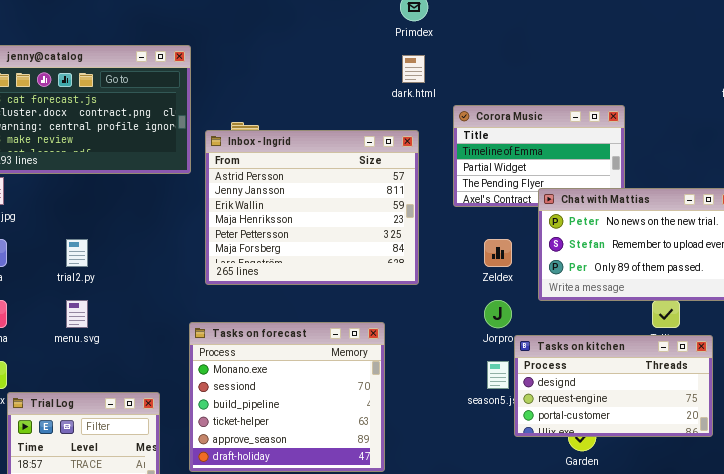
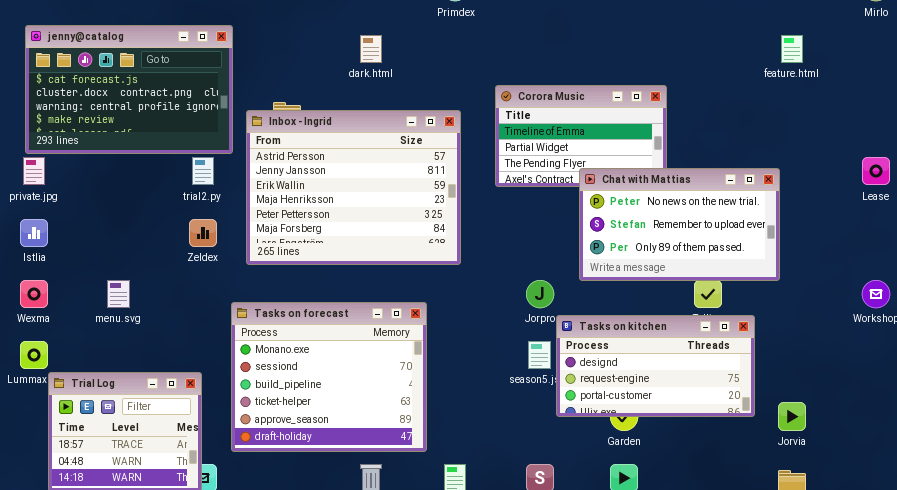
dark.html: [402,55,425,83] -> [360,35,382,63], moved
trial2.py: [66,239,88,267] -> [192,157,214,185], moved
Zeldex: [484,239,512,267] -> [189,219,217,247], moved

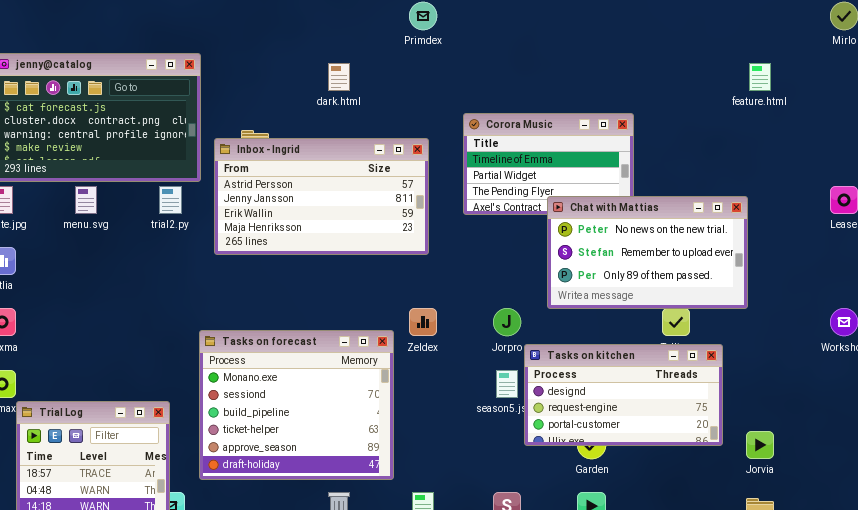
Inbox - Ingrid: [246,110,461,265] -> [214,138,429,255], resized
Zeldex: [189,219,217,247] -> [409,308,437,336], moved
menu.svg: [107,280,130,308] -> [75,186,97,214], moved

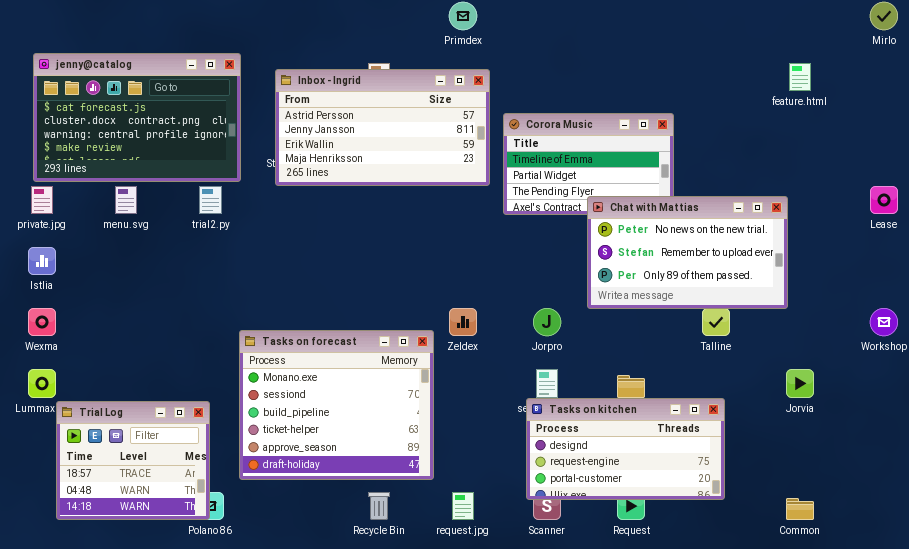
Inbox - Ingrid: [214,138,429,255] -> [275,69,490,186], moved
Tasks on kitchen: [524,344,723,446] -> [526,398,725,500], moved
Jorvia: [746,431,774,459] -> [786,369,814,398], moved

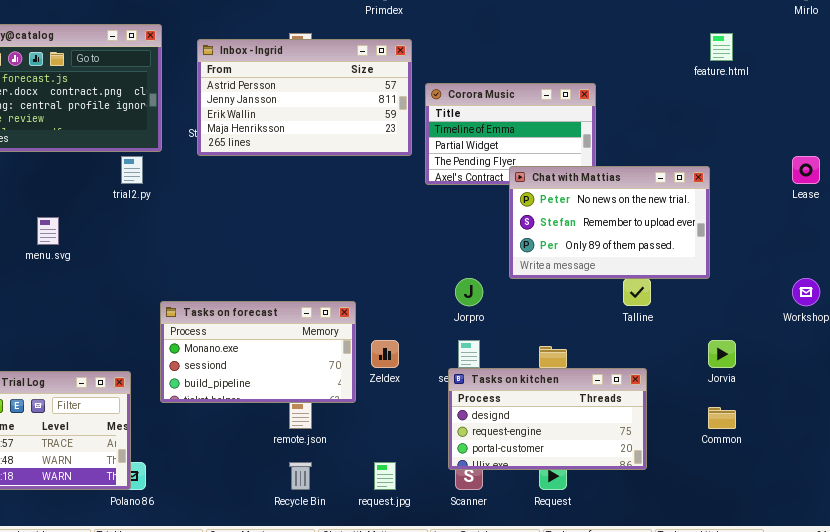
menu.svg: [115,186,137,214] -> [37,217,59,245], moved
Zeldex: [449,308,477,336] -> [371,340,399,368], moved
Tasks on forecast: [239,330,434,480] -> [160,301,356,403], resized
Common: [786,498,814,520] -> [708,407,736,429], moved

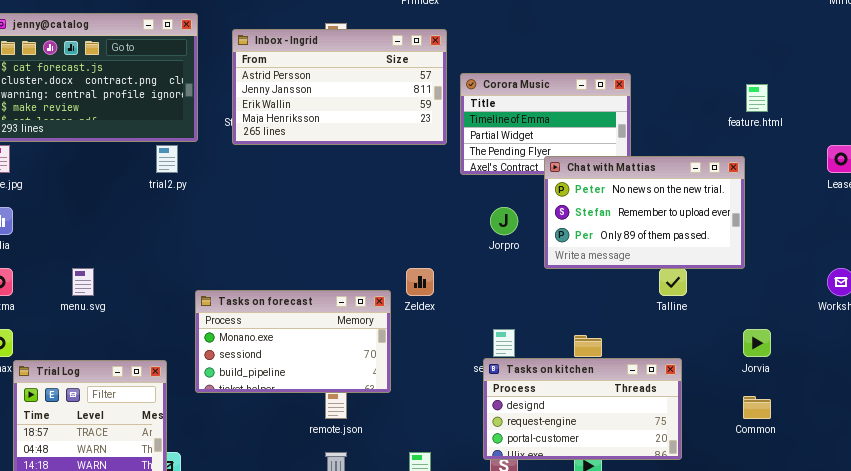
feature.html: [710,33,733,61] -> [746,84,768,112], moved
menu.svg: [37,217,59,245] -> [72,268,94,296], moved
Jorpro: [455,278,483,306] -> [490,207,518,235], moved
Zeldex: [371,340,399,368] -> [406,268,434,296], moved

